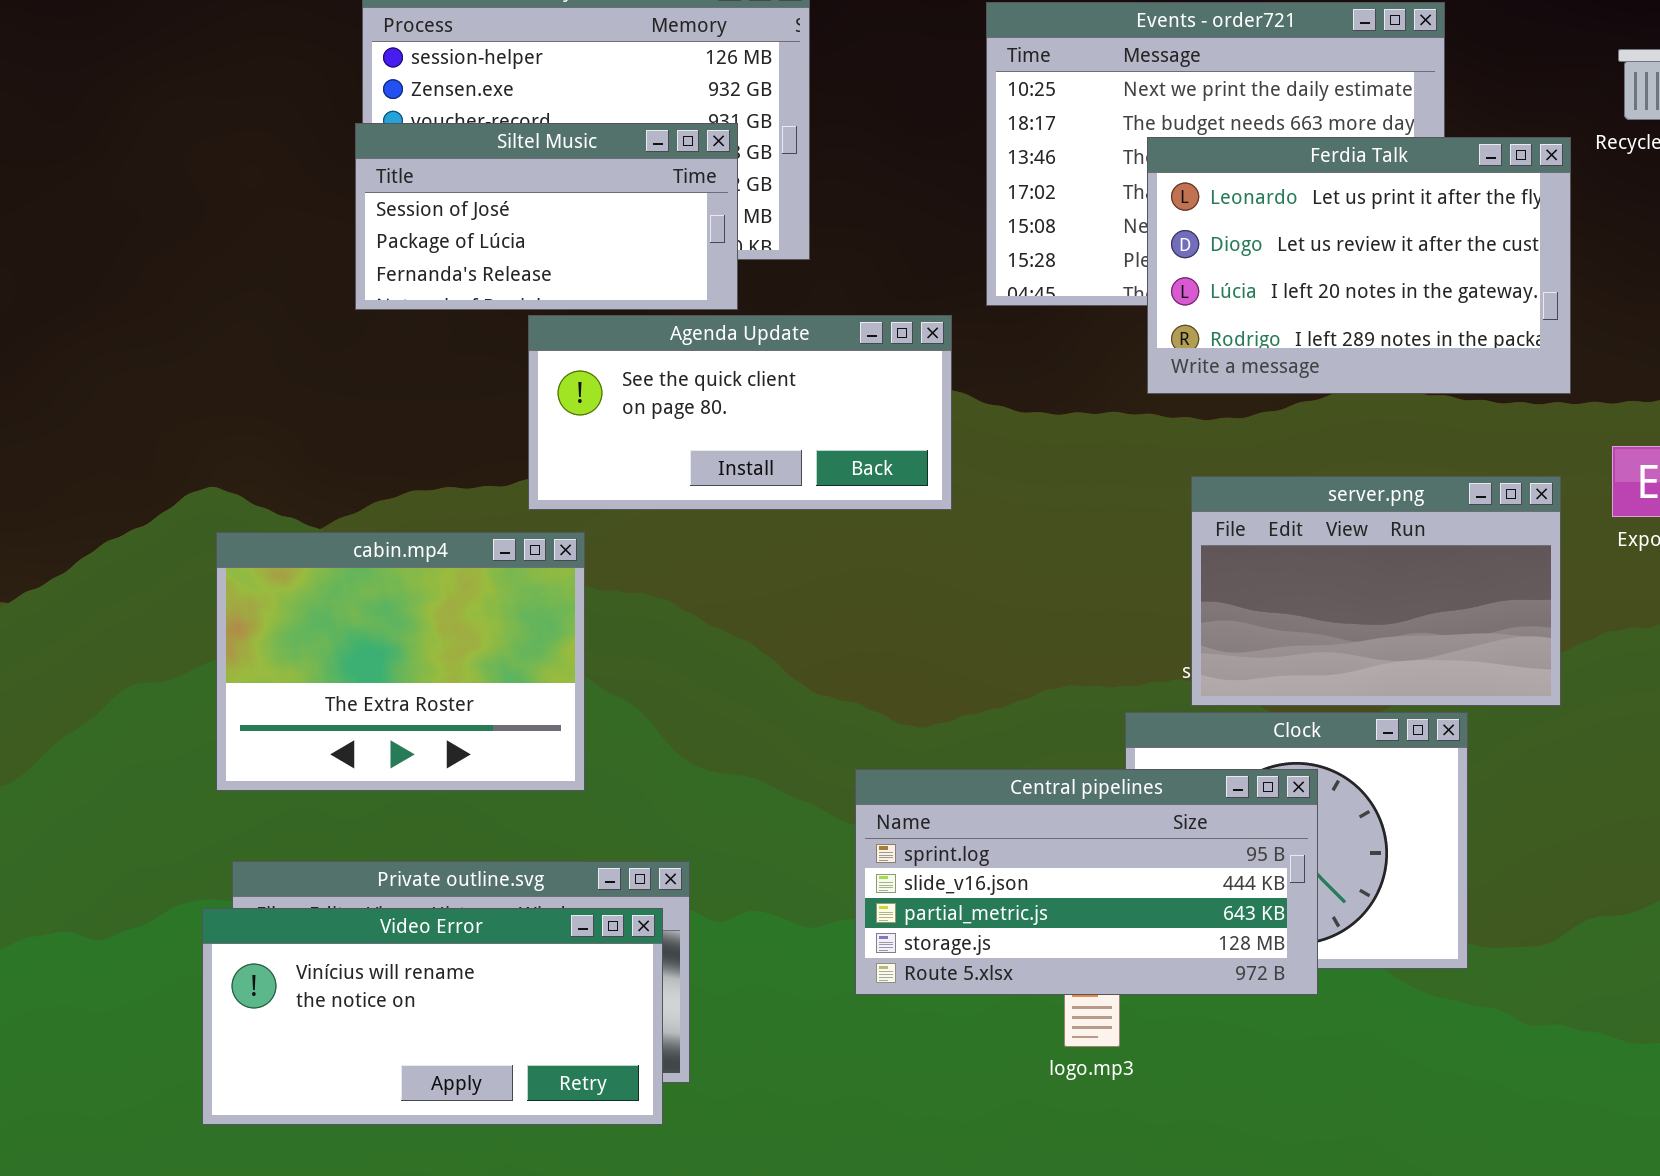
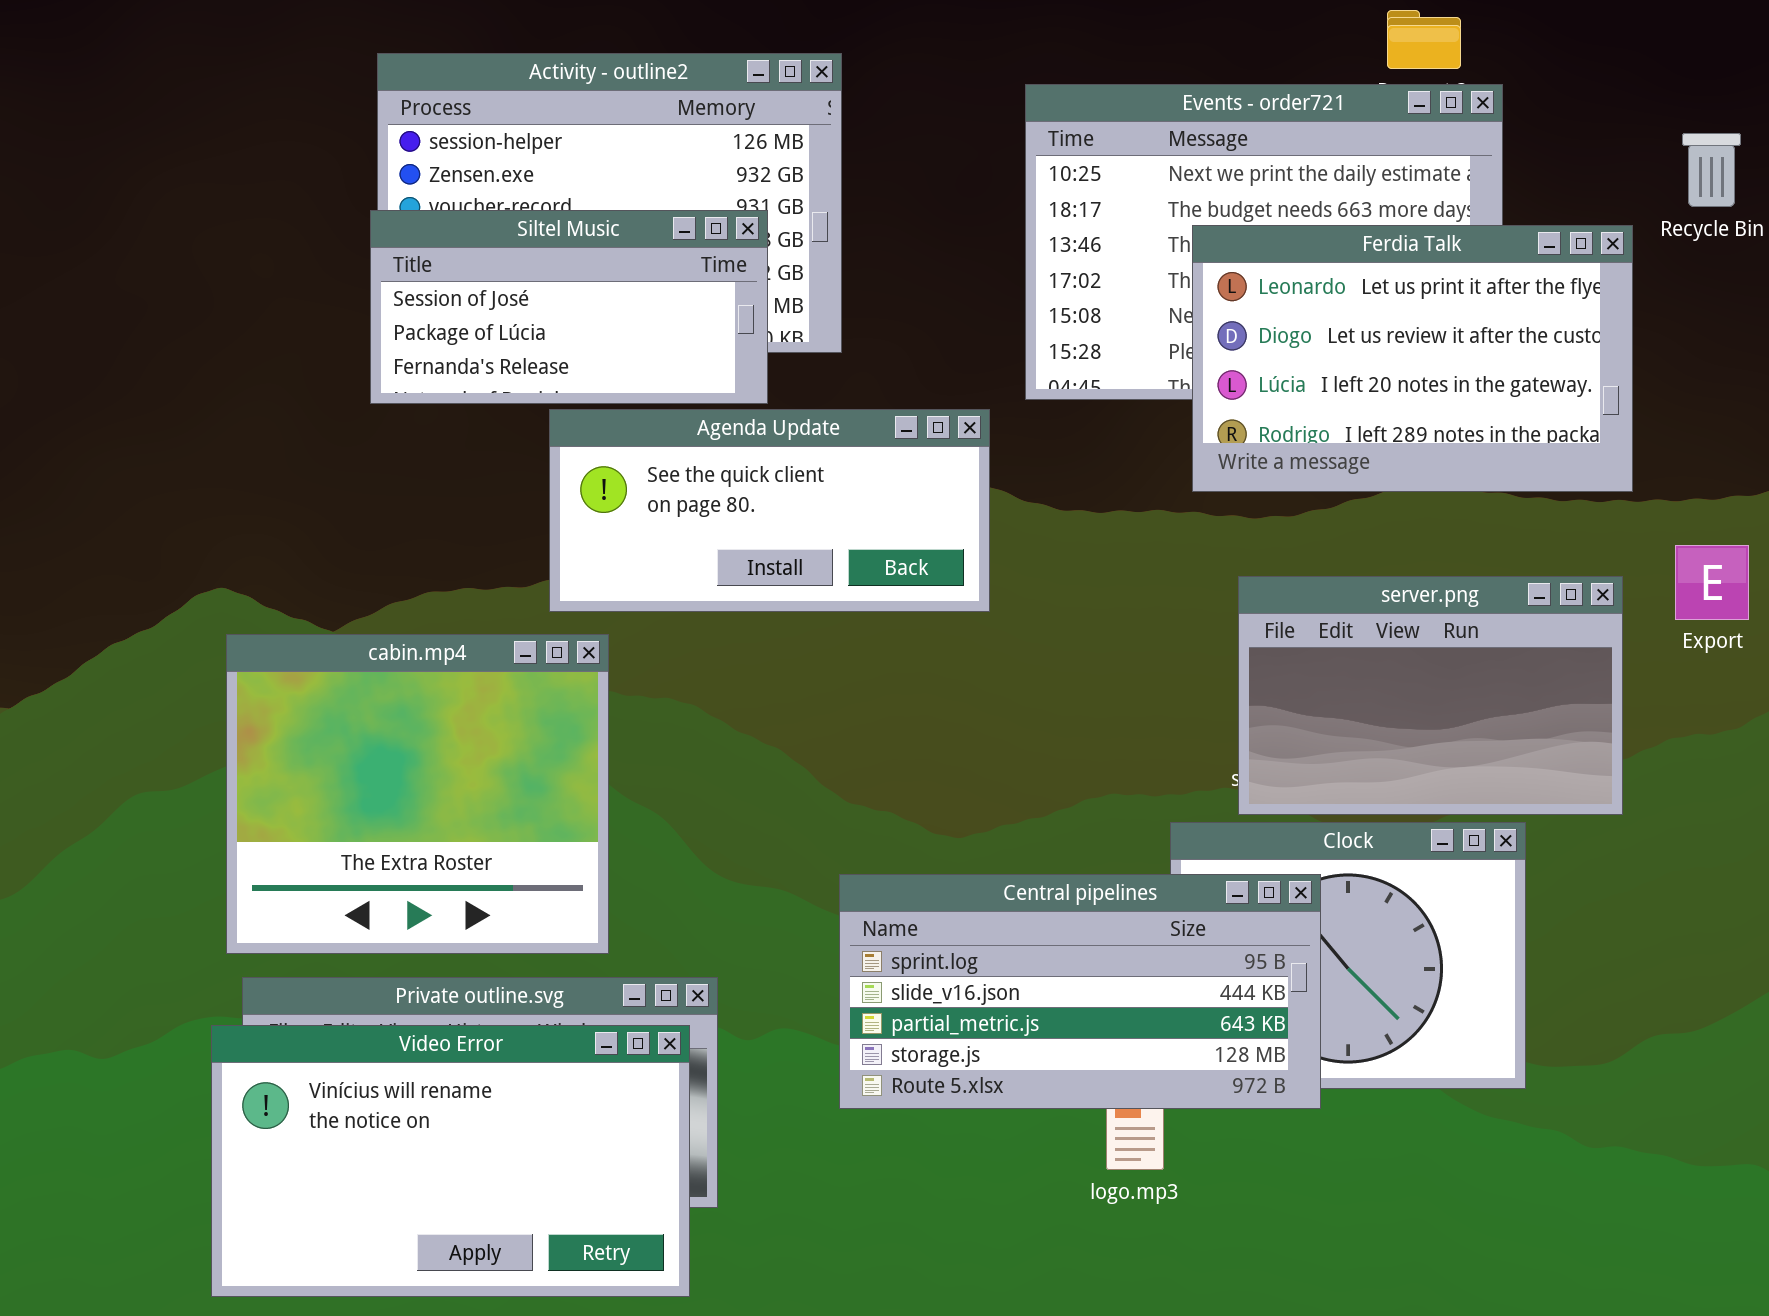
cabin.mp4: [216,532,585,791] -> [226,634,609,954], resized
Central pipelines: [855,769,1318,995] -> [839,874,1321,1109], moved
Video Error: [202,908,663,1125] -> [211,1025,690,1297], resized

